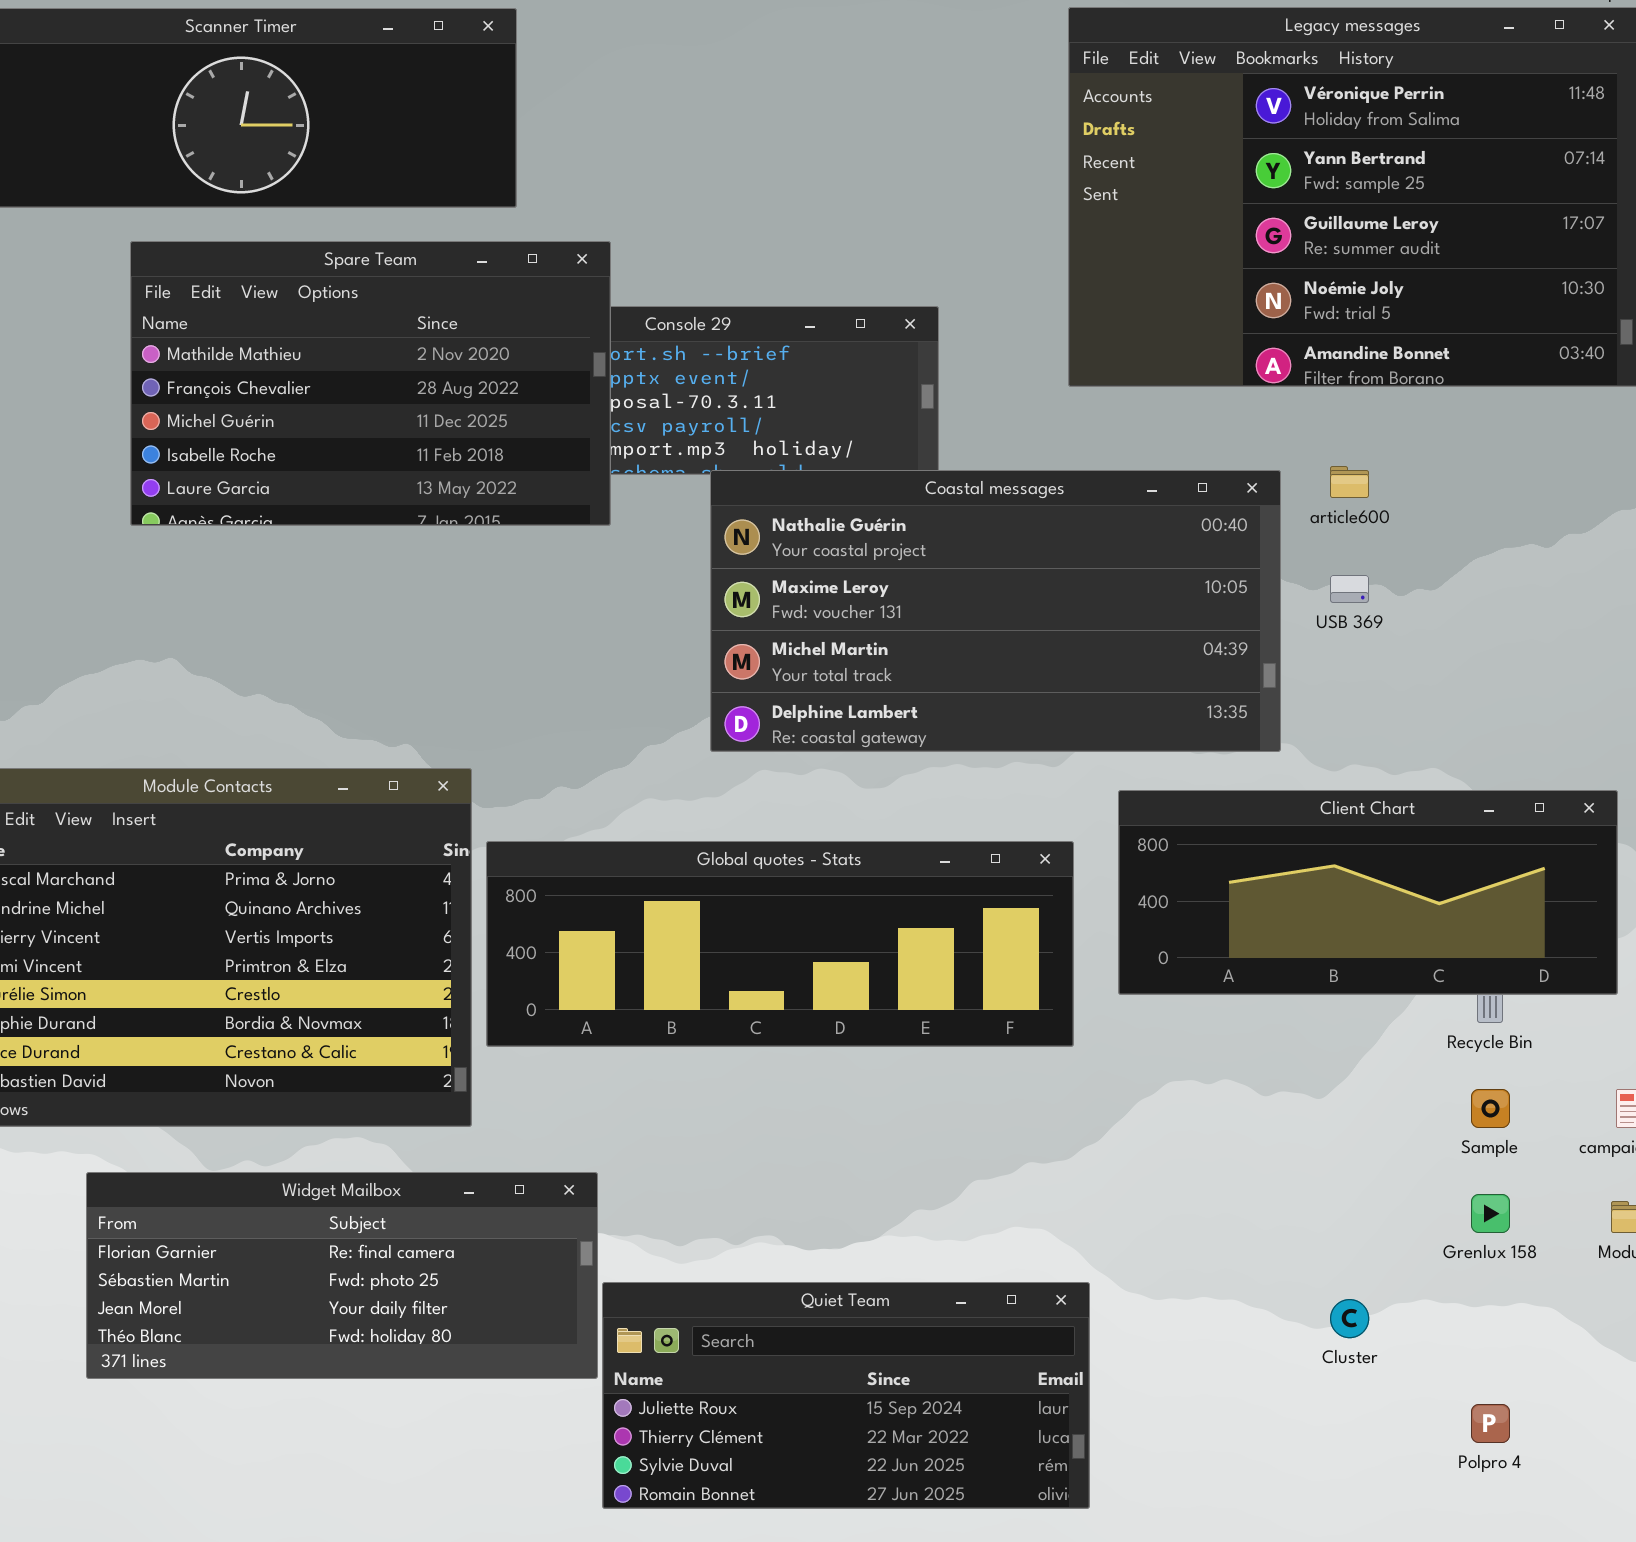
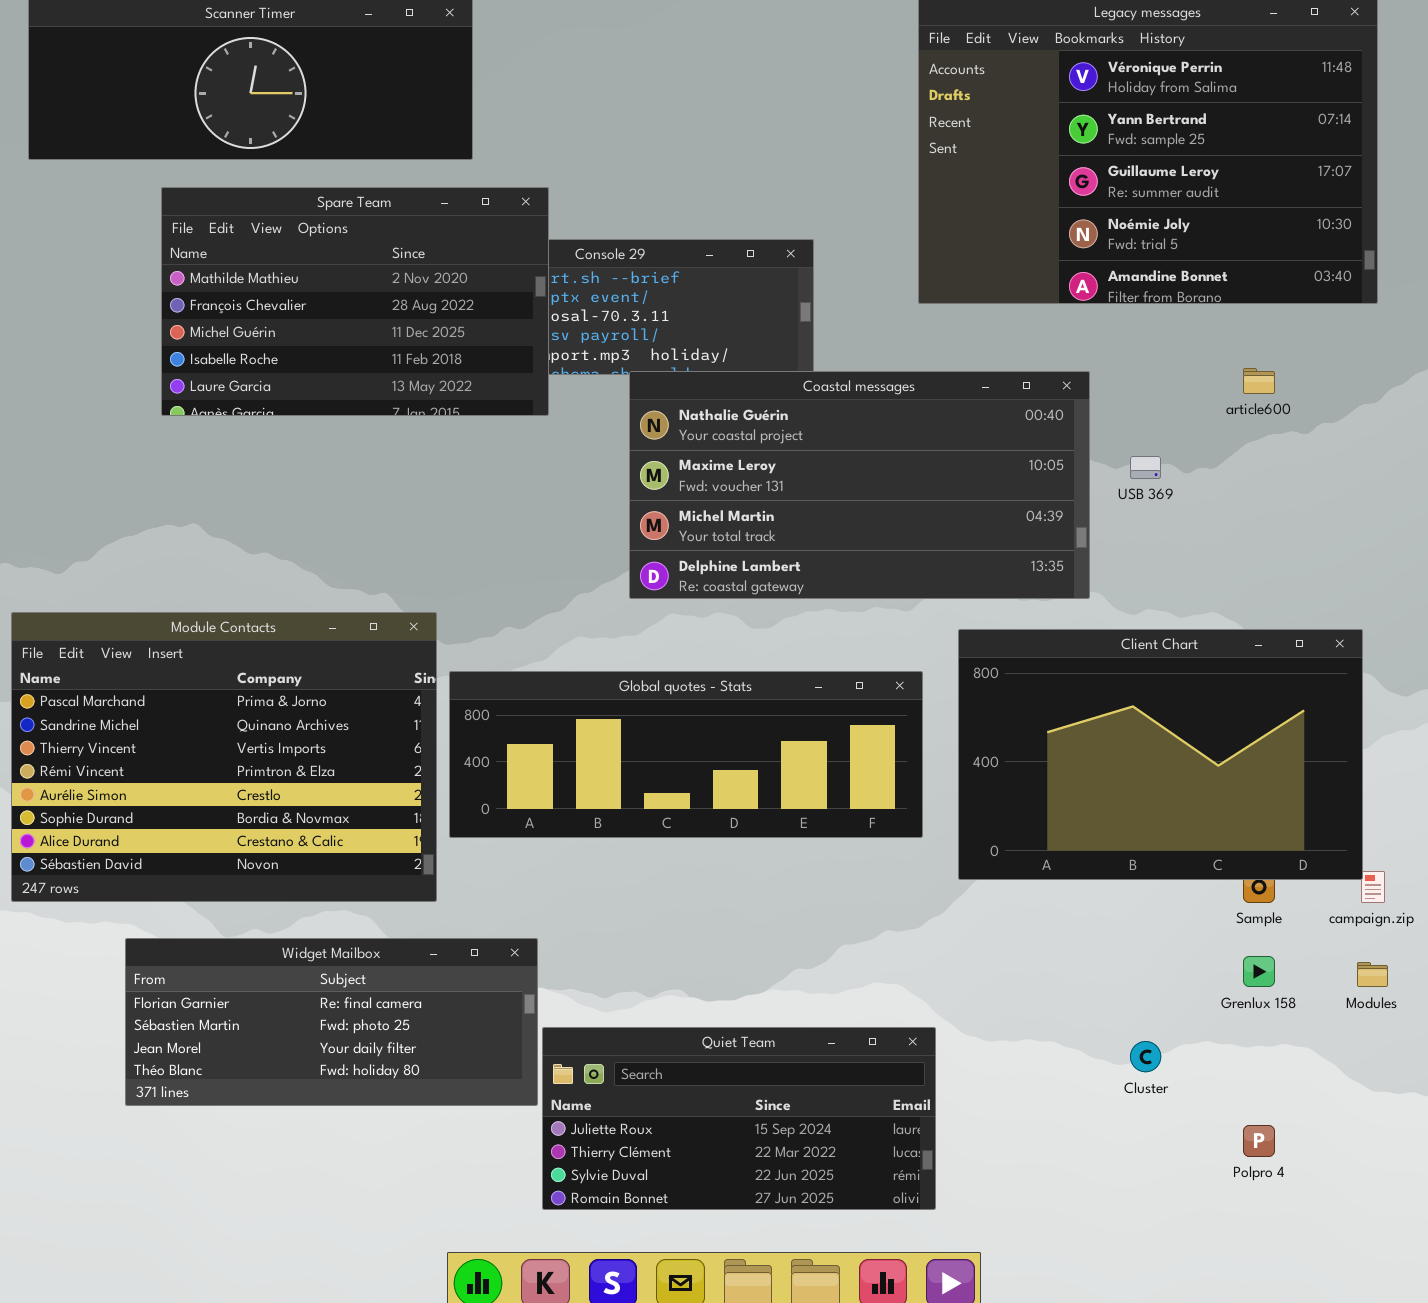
article600: [1330,466,1369,498] -> [1243,368,1275,394], moved
Client Chart: [1118,790,1618,995] -> [958,629,1363,880], resized

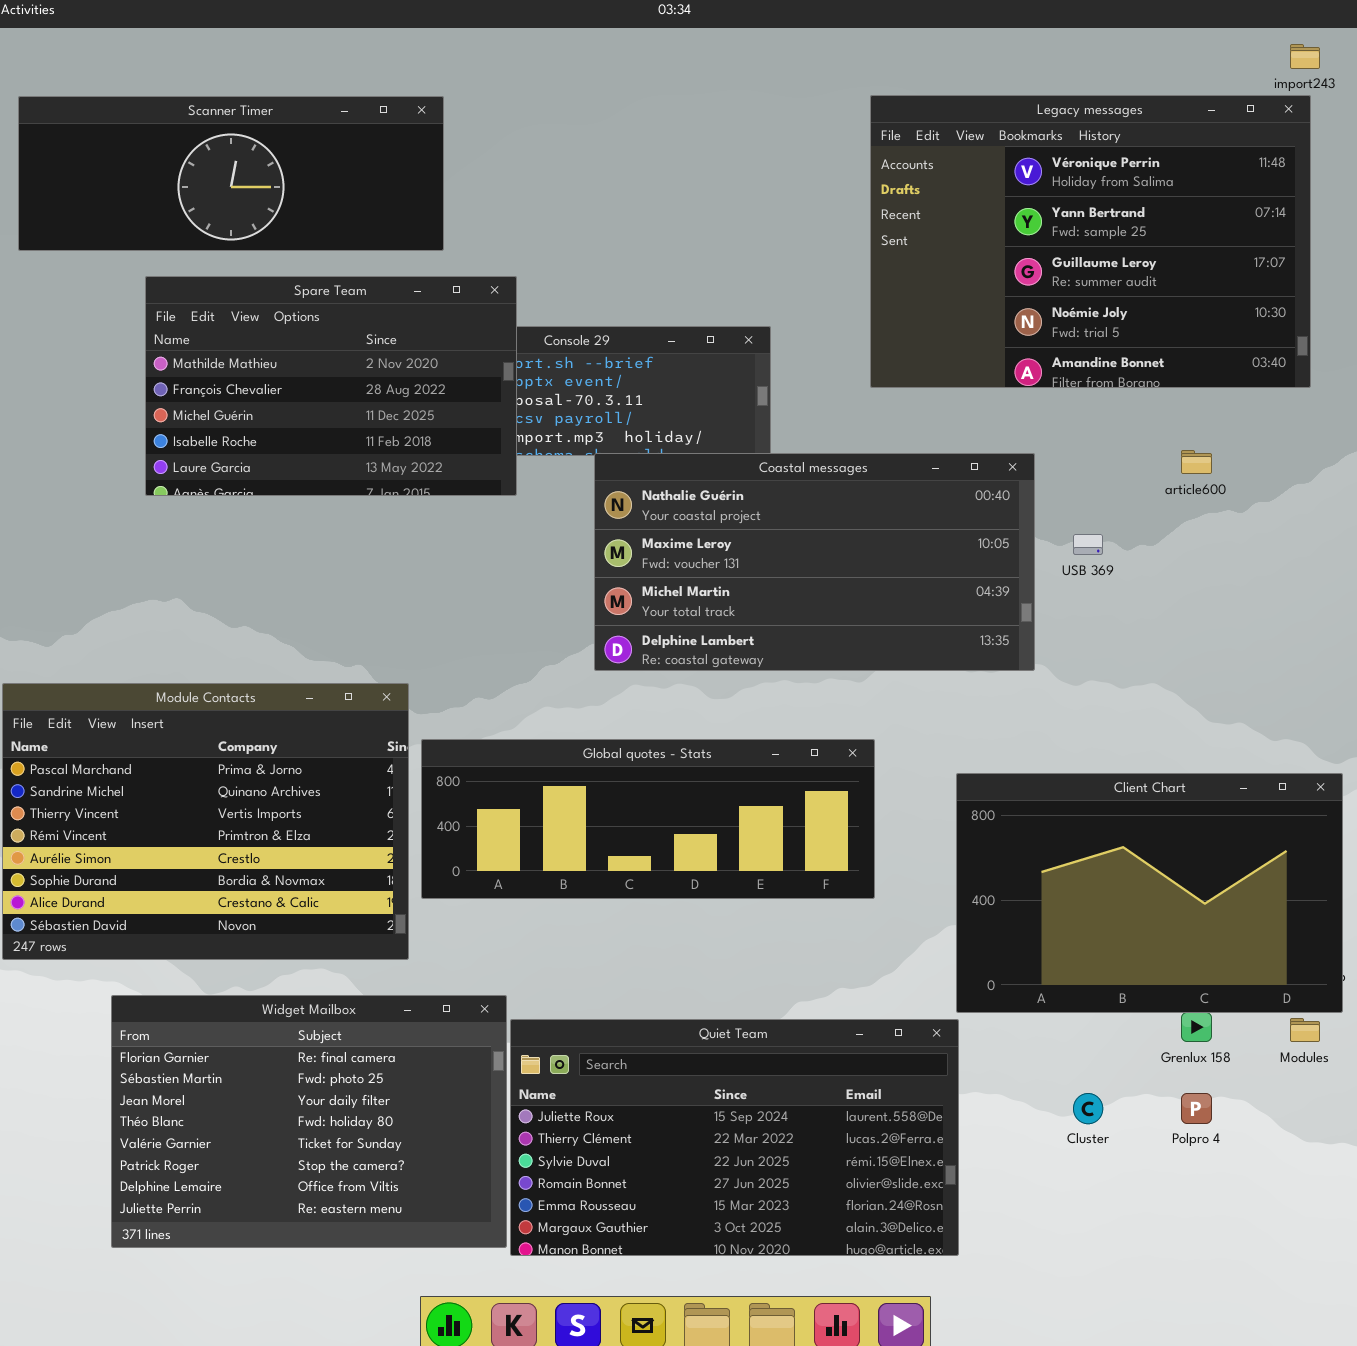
Client Chart: [958,629,1363,880] -> [956,773,1343,1013], moved
Widget Mailbox: [125,938,538,1106] -> [111,995,507,1248], resized
Quiet Team: [542,1027,936,1210] -> [510,1019,959,1256], resized
Polpro 4: [1243,1125,1275,1157] -> [1181,1093,1212,1124], moved

